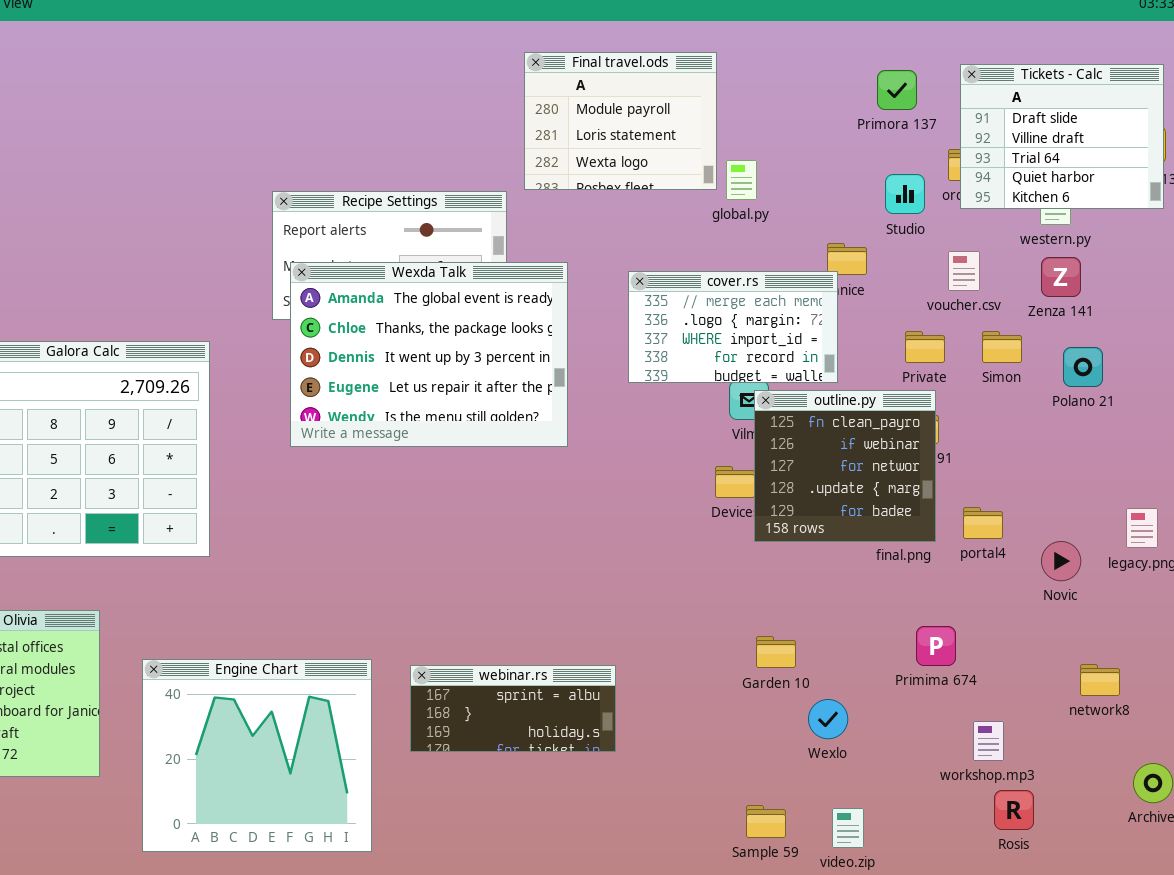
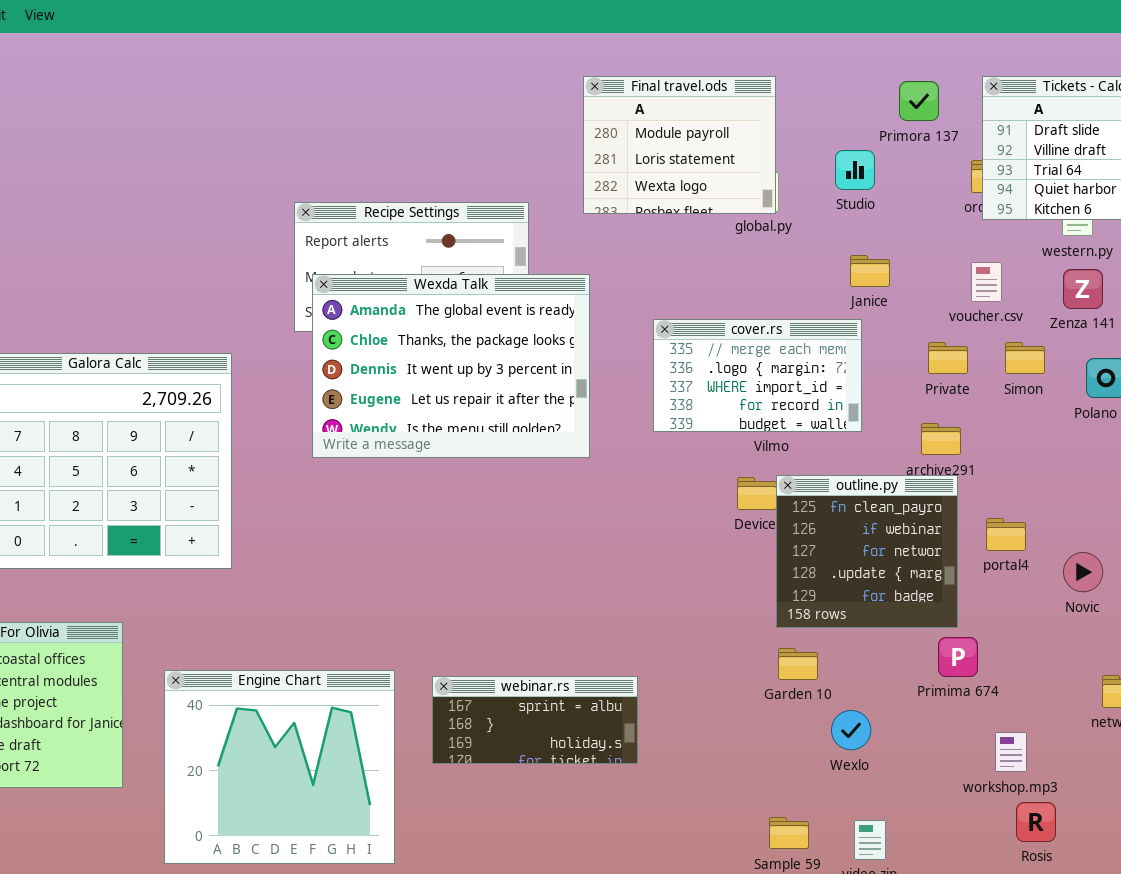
Final travel.ods: [524,52,717,190] -> [583,76,776,214], moved
Studio: [885,174,925,214] -> [835,150,875,190], moved
cover.rs: [628,271,838,383] -> [653,319,862,432], moved
outline.py: [754,390,936,542] -> [776,475,958,628], moved

